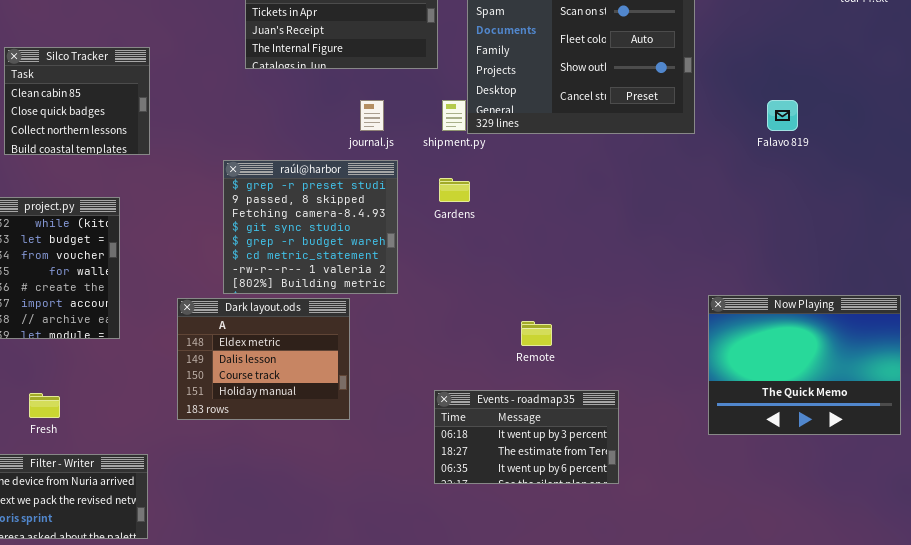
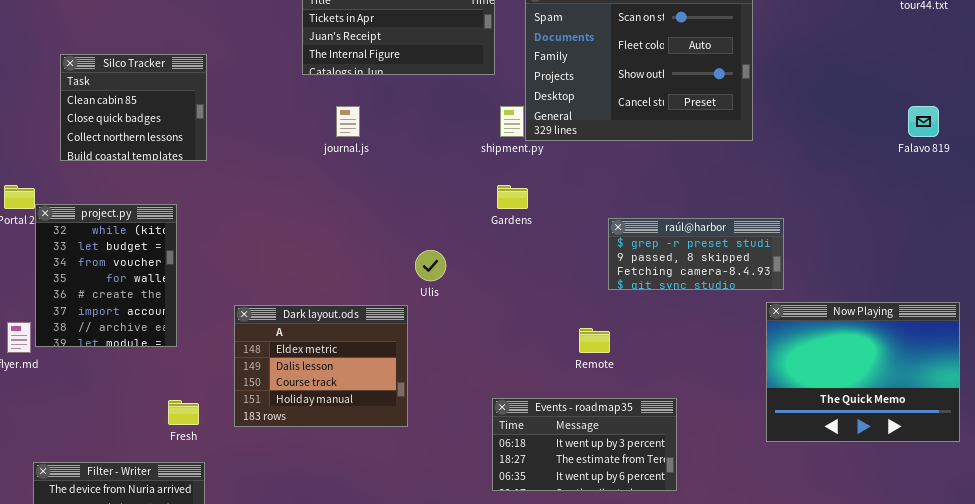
journal.js: [360,100,384,131] -> [336,106,360,137], moved
Falavo 819: [767,100,798,131] -> [908,106,939,137], moved
raúl@harbor: [223,160,398,294] -> [608,218,784,290], moved, resized
Fresh: [29,393,60,418] -> [168,400,199,425], moved

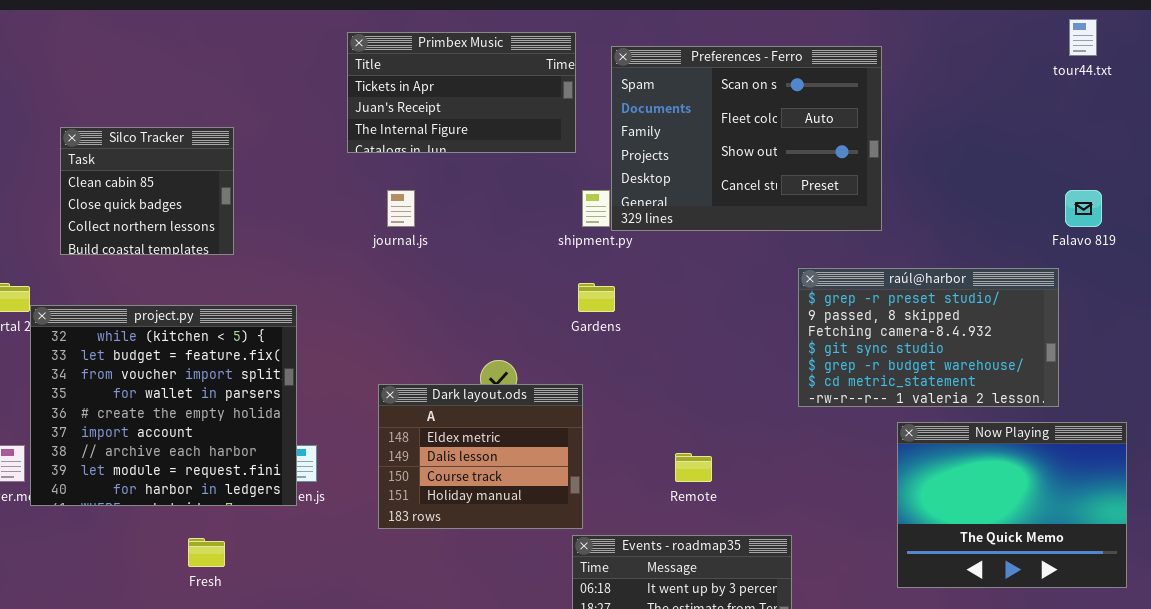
project.py: [35,204,177,347] -> [30,305,297,506], resized
raúl@harbor: [608,218,784,290] -> [798,268,1059,407], moved, resized
Dark layout.ods: [234,305,408,427] -> [378,384,583,529], moved

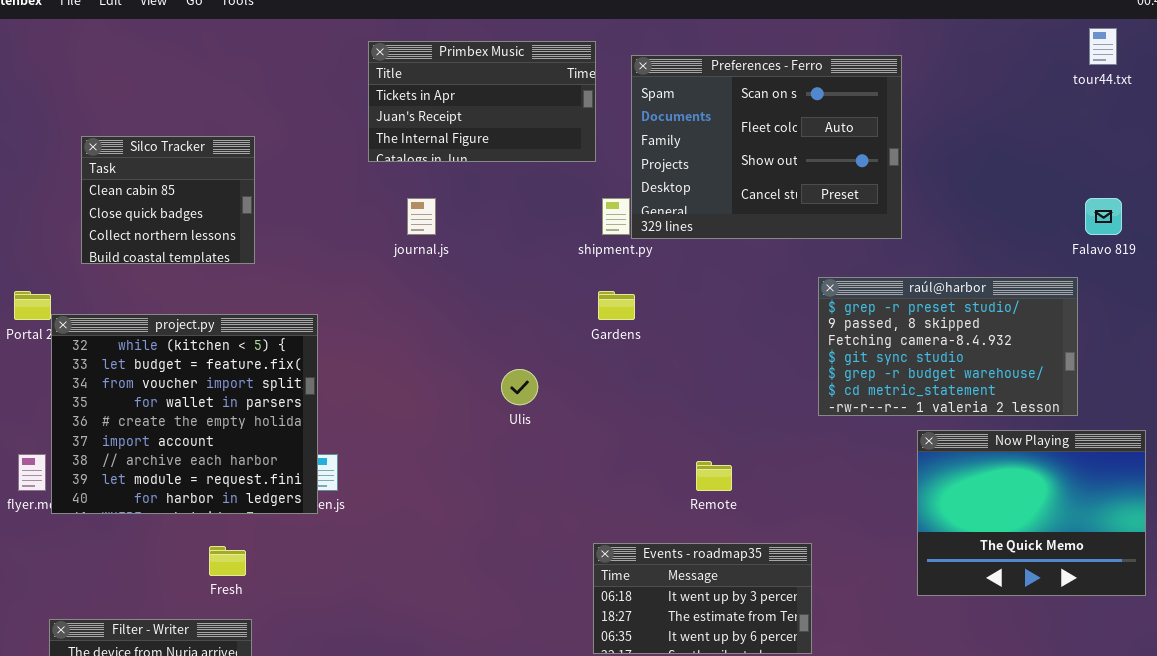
Dark layout.ods: [378,384,583,529] -> none, closed

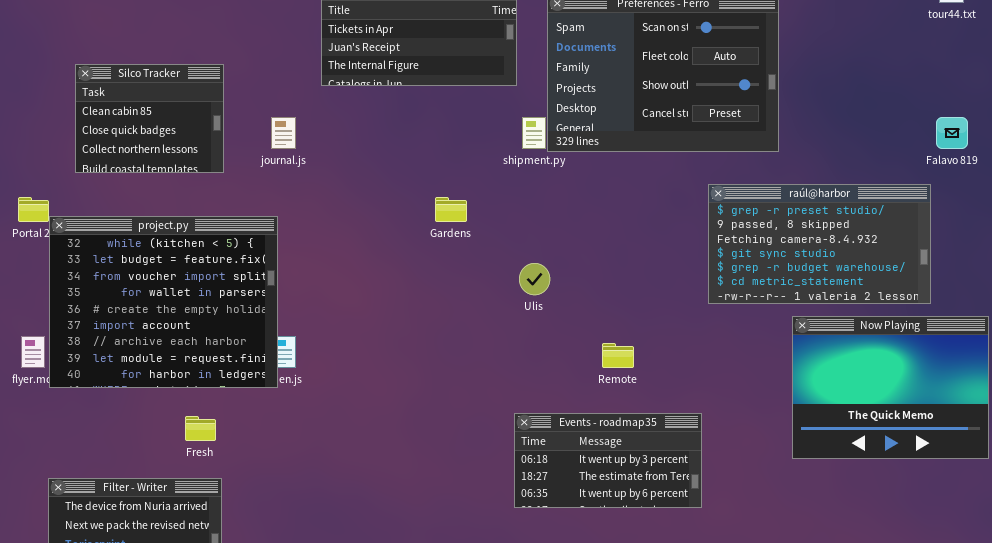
journal.js: [407,198,436,235] -> [271,117,296,149], moved
Gardens: [598,291,635,320] -> [435,197,467,222], moved
Ulis: [501,369,538,405] -> [519,263,550,295], moved

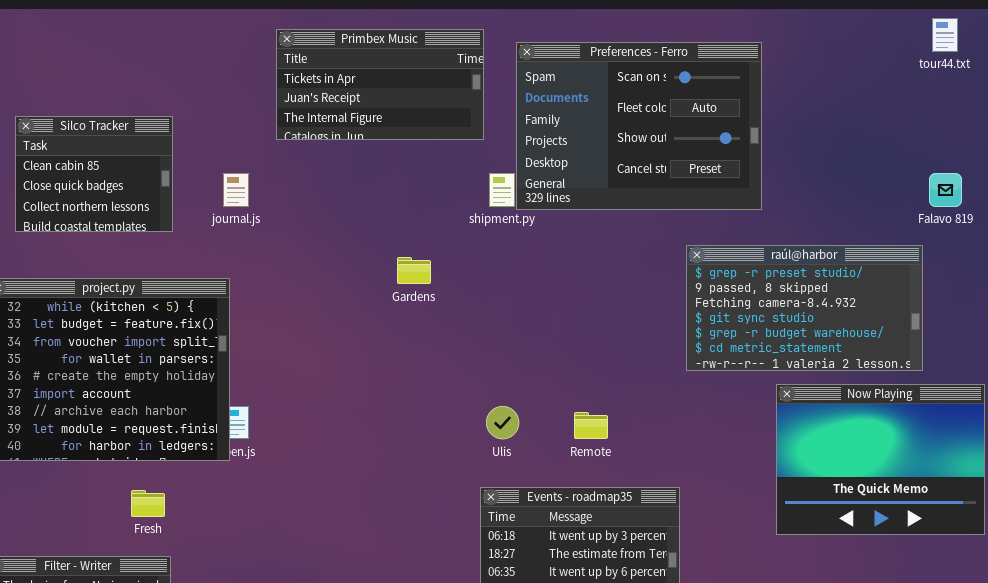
Ulis: [519,263,550,295] -> [486,406,519,439], moved

